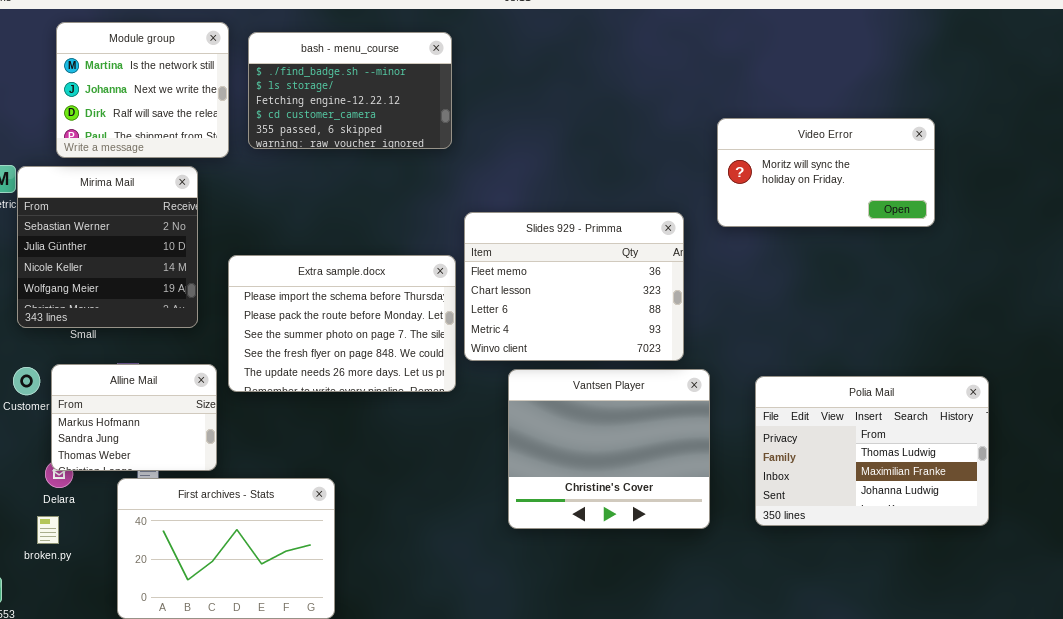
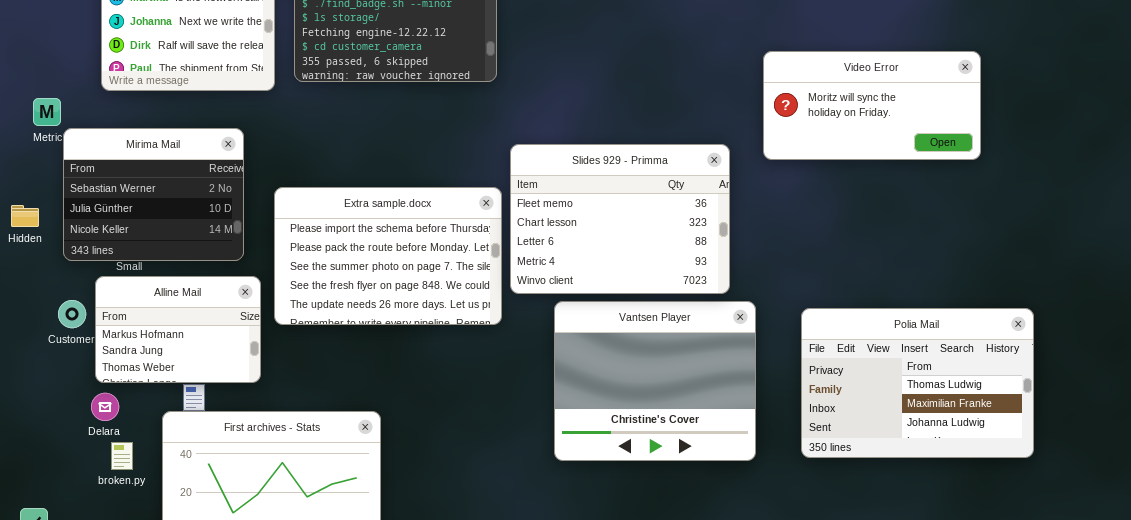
Mirima Mail: [17,166,198,328] -> [63,128,244,261], resized
Alline Mail: [51,364,217,471] -> [95,276,261,383], moved
broken.py: [37,516,59,544] -> [111,442,133,470], moved

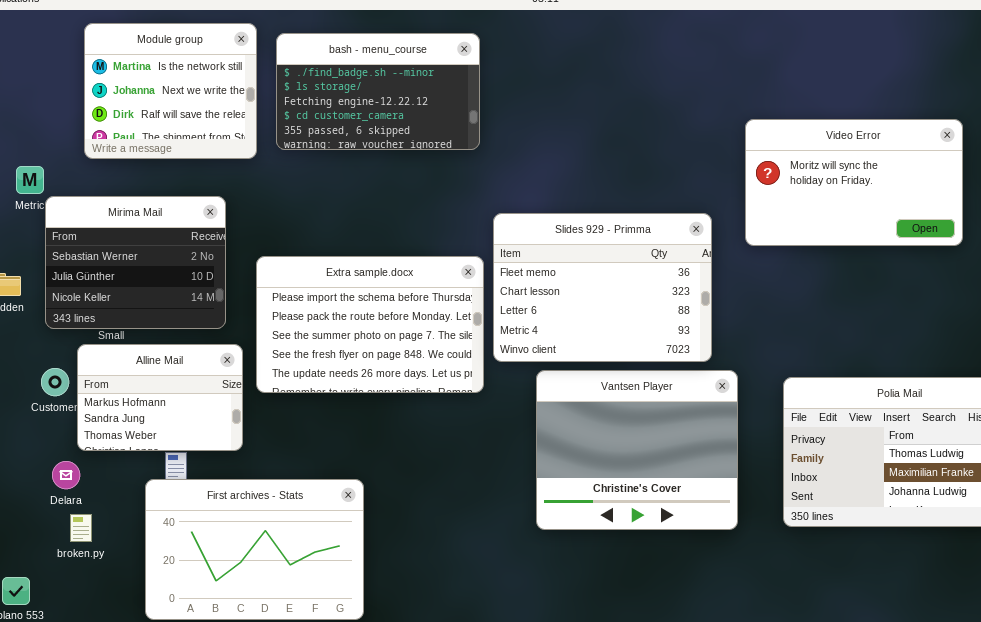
Video Error: [763,51,981,160] -> [745,119,963,246], resized
Delara: [91,393,119,421] -> [52,461,80,489], moved
broken.py: [111,442,133,470] -> [70,514,92,542], moved

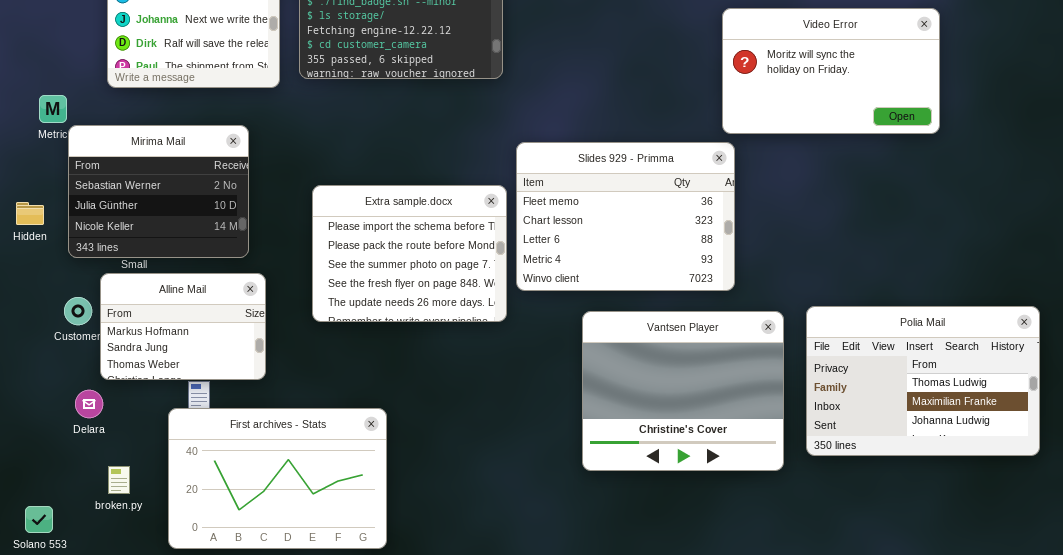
Video Error: [745,119,963,246] -> [722,8,940,134], moved
Extra sample.docx: [256,256,484,393] -> [312,185,507,322], resized
Vantsen Player: [536,370,738,530] -> [582,311,784,471], moved
broken.py: [70,514,92,542] -> [108,466,130,494], moved

